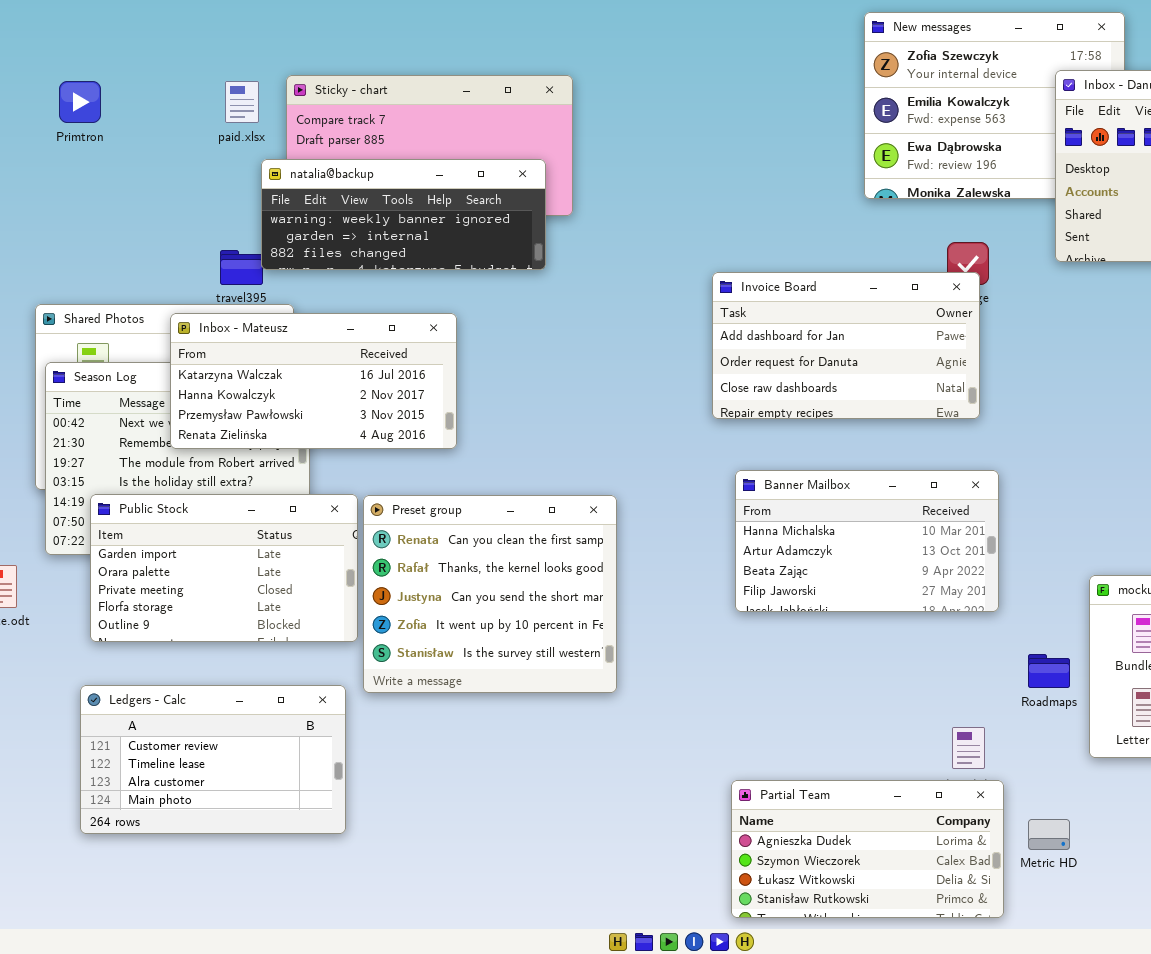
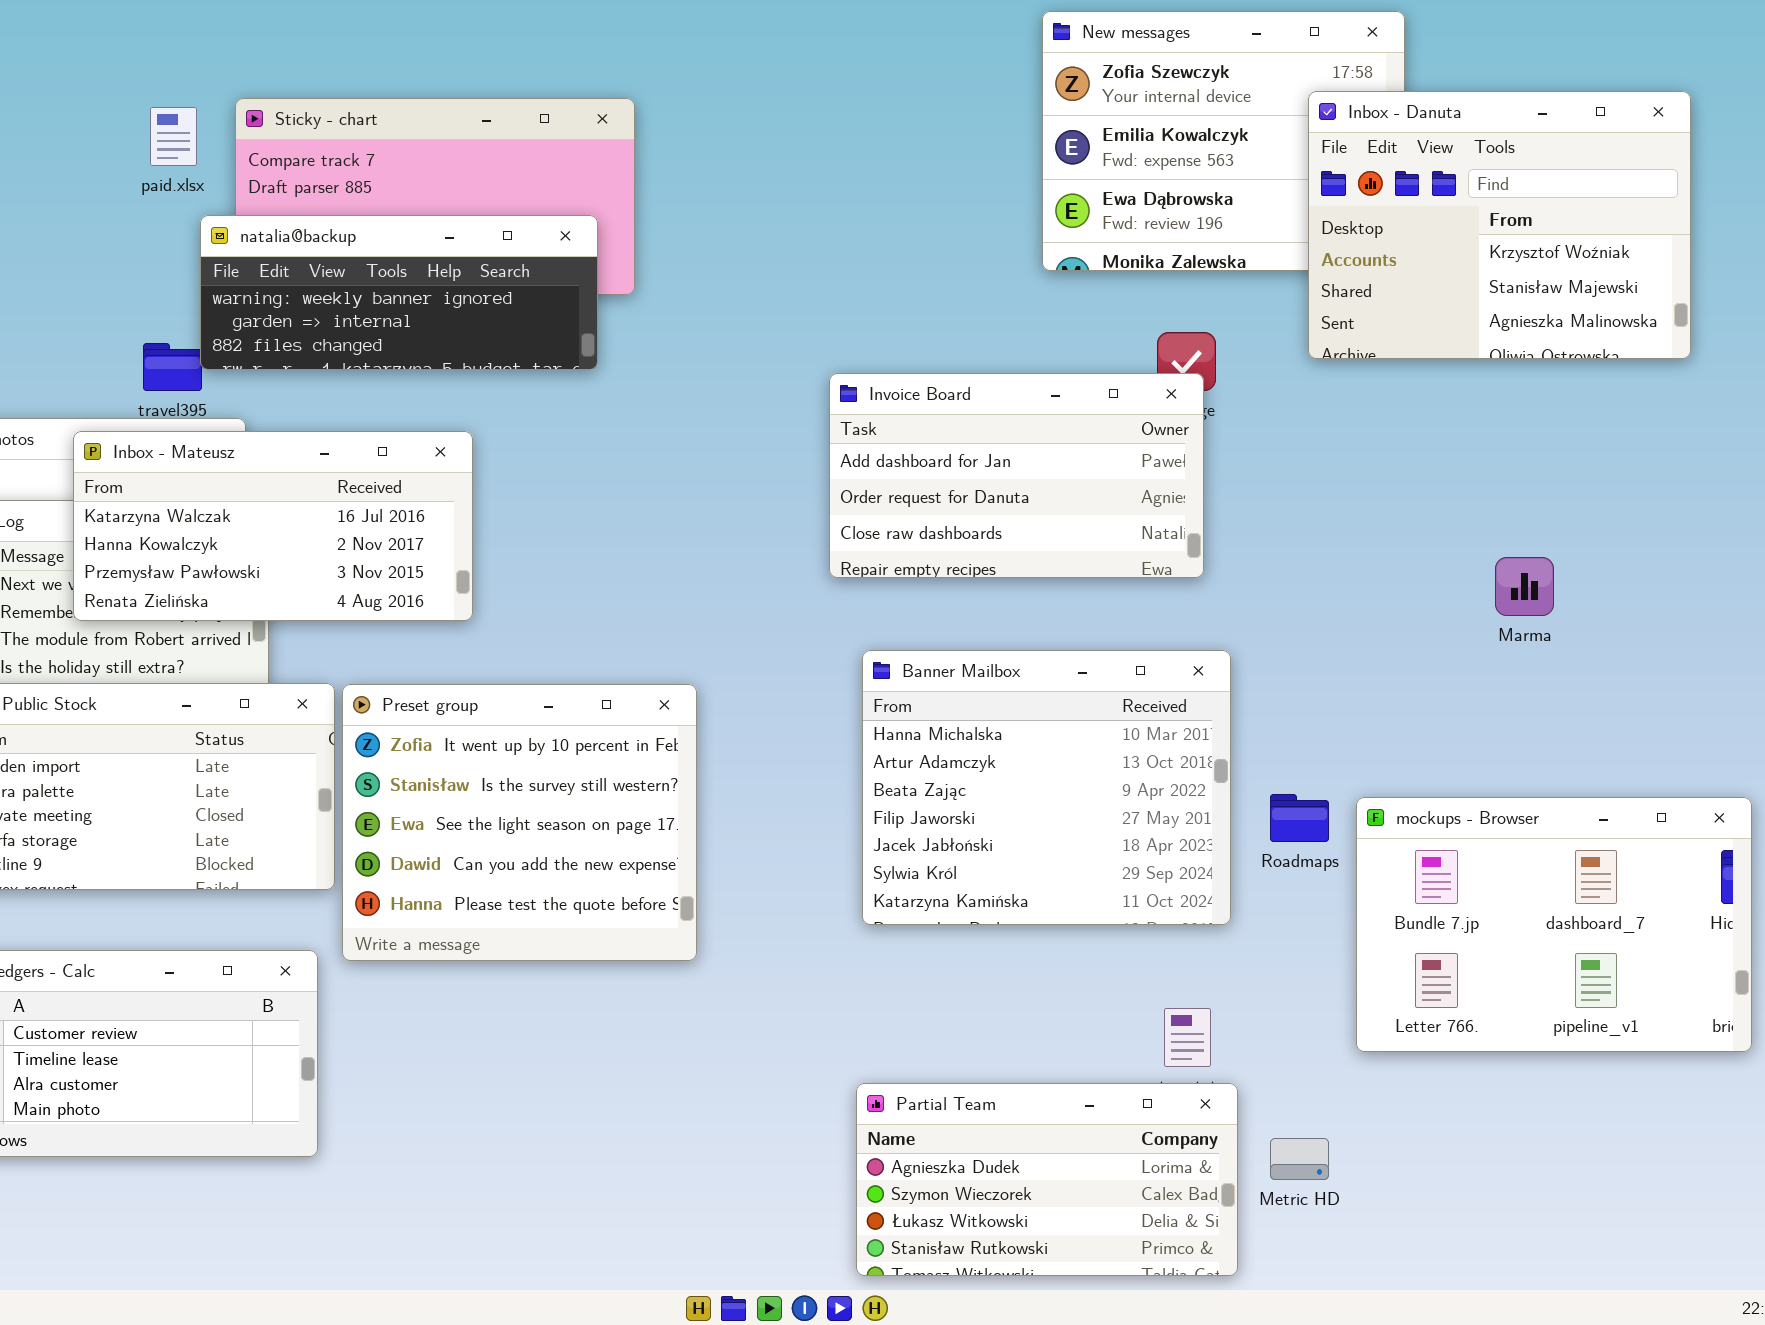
Banner Mailbox: [735,470,999,612] -> [862,650,1231,925], resized
Preset group: [363,495,617,693] -> [342,684,697,961], scrolled down 3 rows
Roadmaps: [1028,654,1070,688] -> [1270,794,1329,842], moved

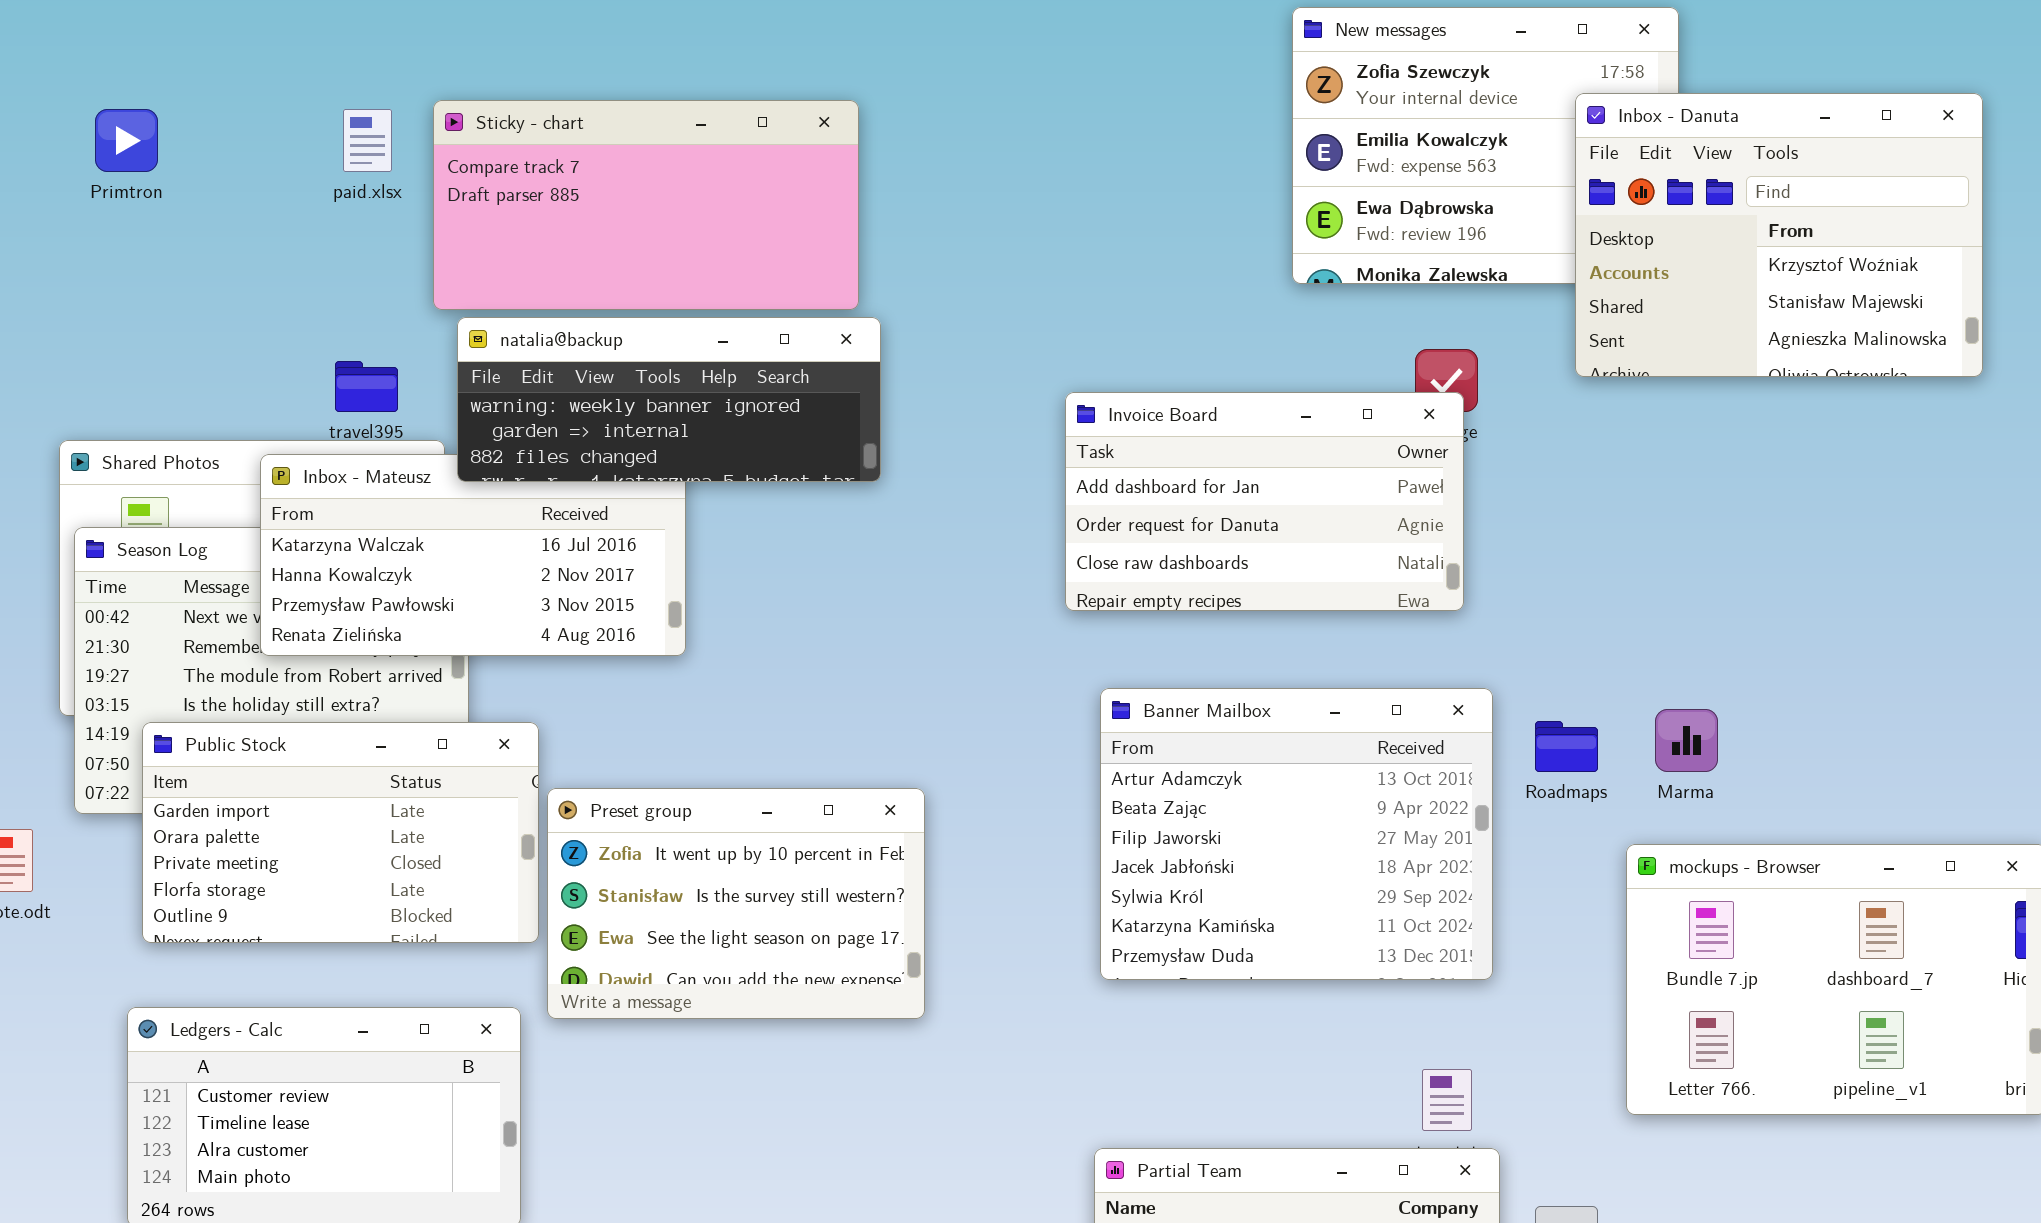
natalia@backup: [200,215,598,370] -> [457,317,881,482], moved
Marma: [1495,557,1554,616] -> [1655,709,1718,772], moved
Banner Mailbox: [862,650,1231,925] -> [1100,688,1493,980], scrolled down 1 row
Preset group: [342,684,697,961] -> [547,788,925,1019], resized
Roadmaps: [1270,794,1329,842] -> [1535,721,1598,772], moved

